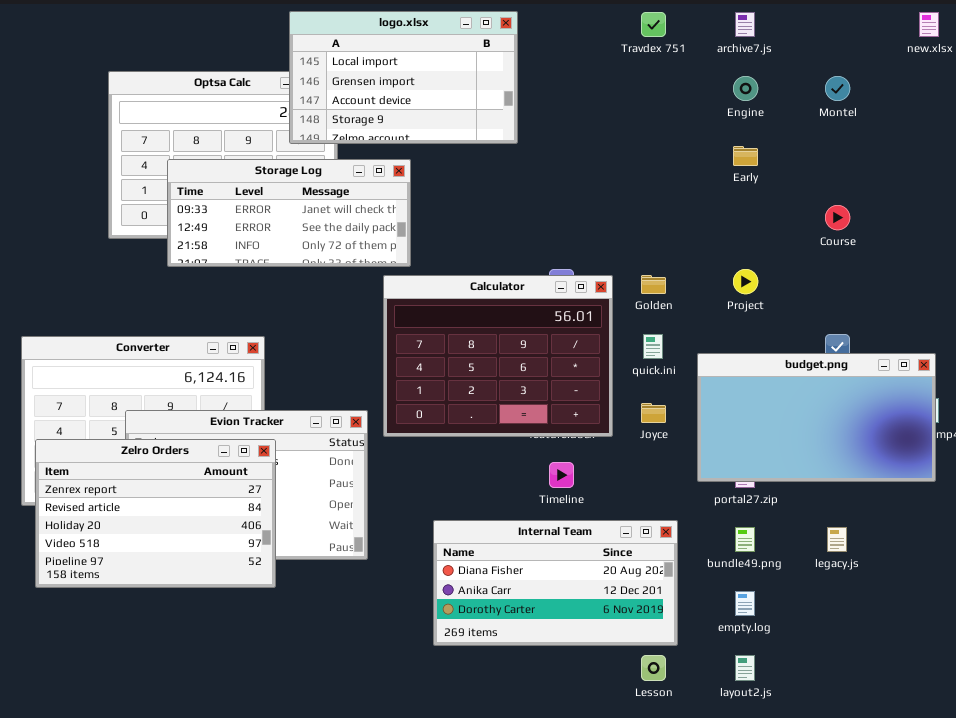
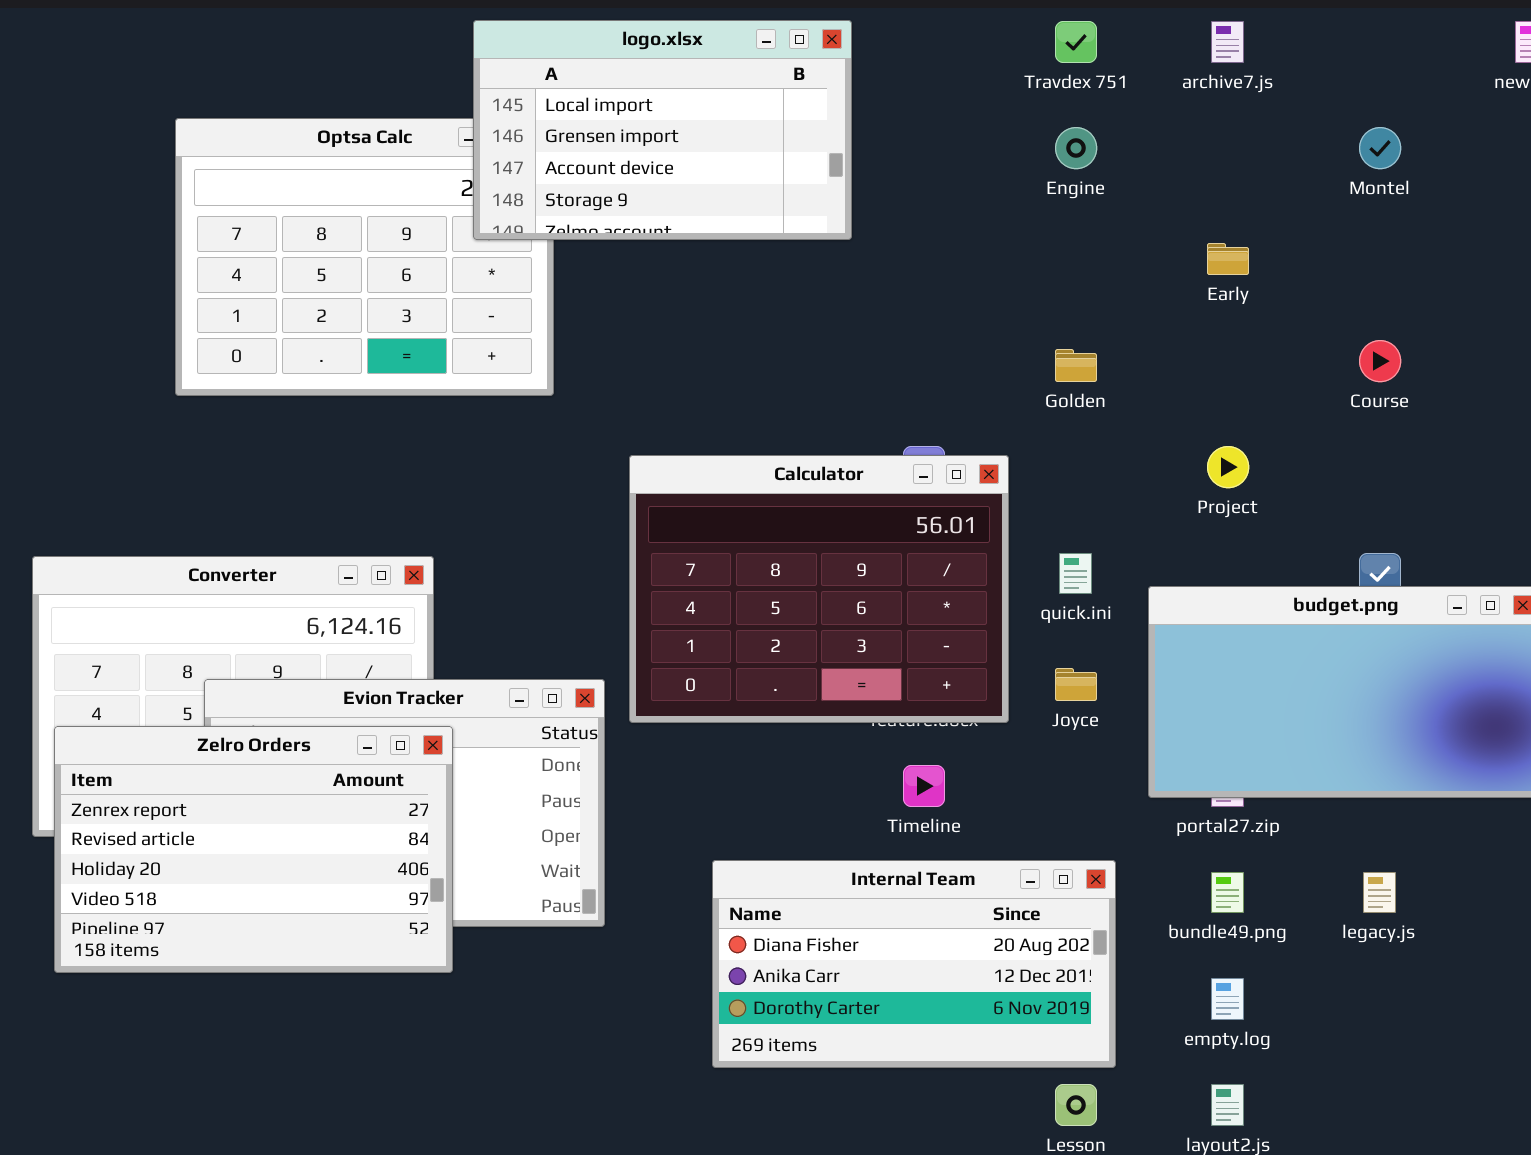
Engine: [733,76,758,101] -> [1055,127,1097,169], moved
Storage Log: [167,159,411,267] -> none, closed
Golden: [641,275,666,294] -> [1055,349,1097,382], moved

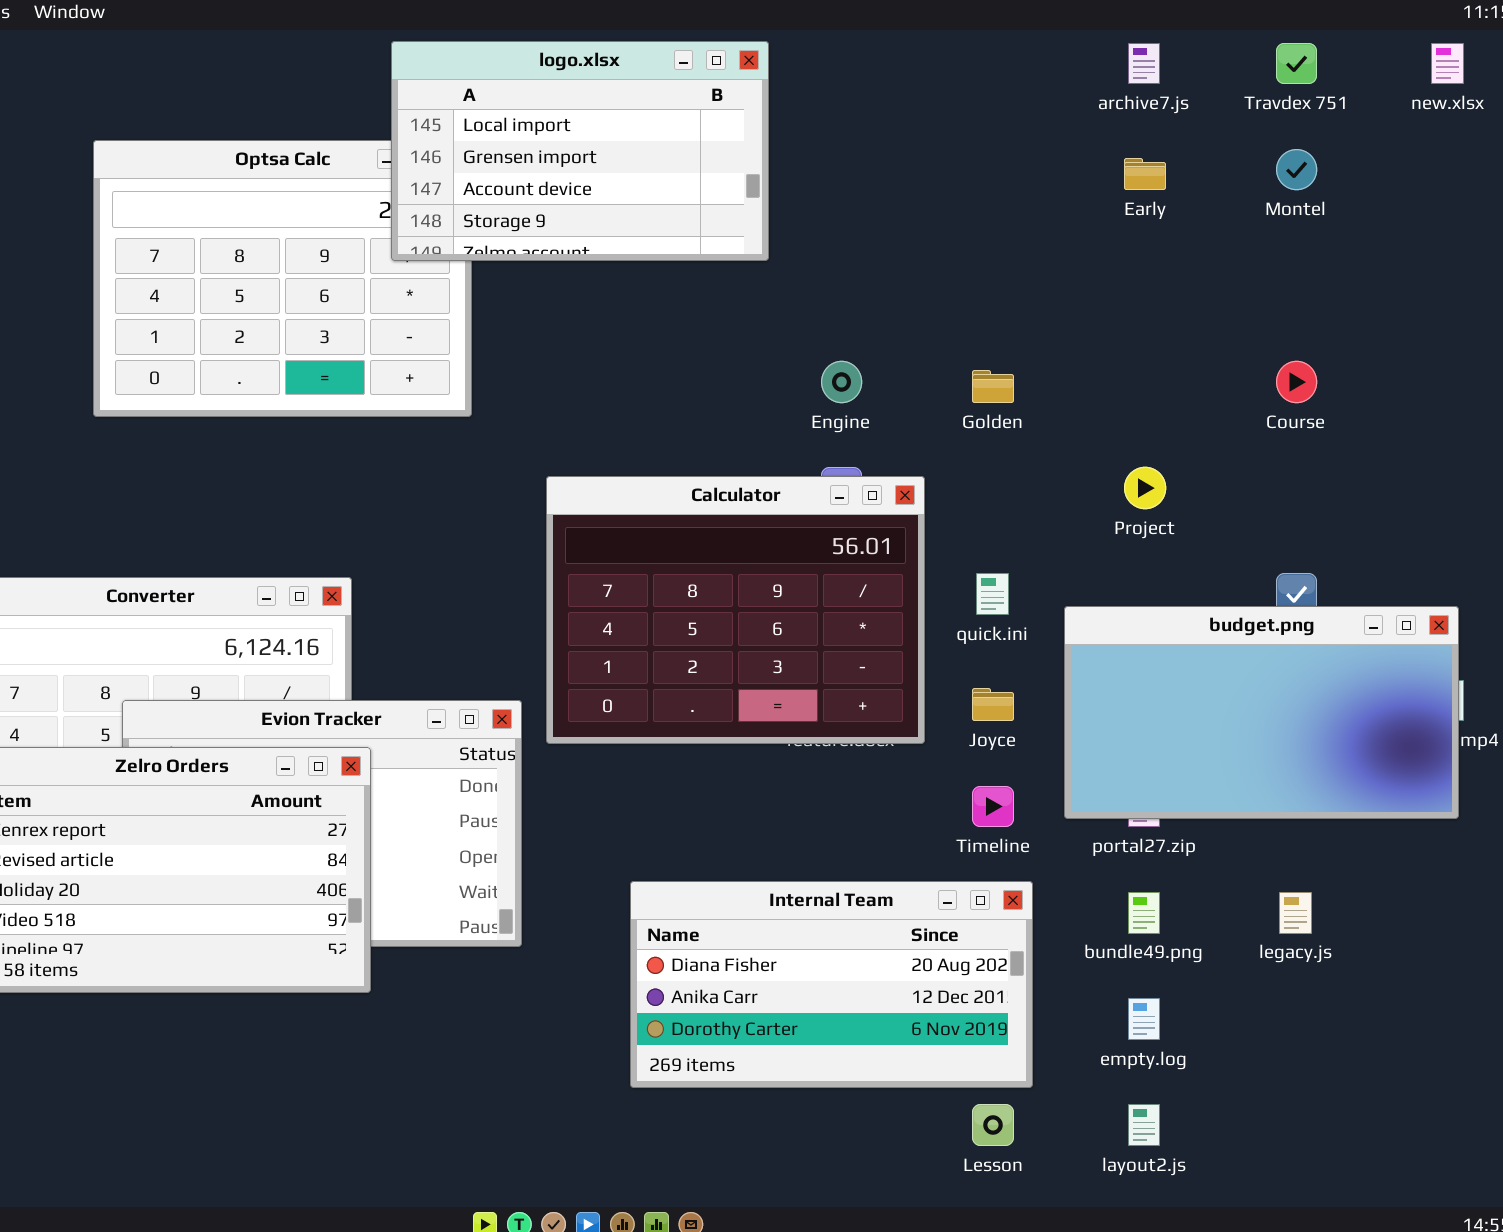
Travdex 751: [1055,21,1097,63] -> [1276,43,1317,84], moved
Engine: [1055,127,1097,169] -> [821,361,862,403], moved
Early: [1207,243,1249,275] -> [1124,158,1166,190], moved
Timeline: [903,765,945,807] -> [972,786,1014,827], moved

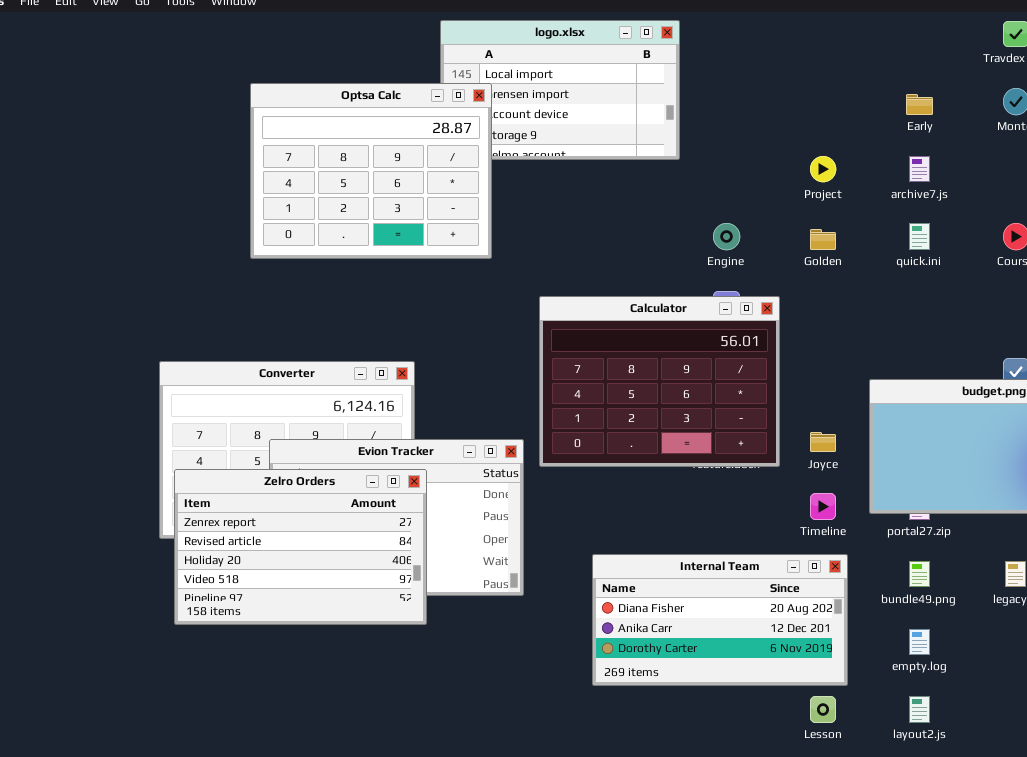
archive7.js: [1128,43,1160,84] -> [909,156,930,182], moved
Optsa Calc: [93,140,472,417] -> [250,83,492,259], raised
Project: [1124,467,1166,509] -> [810,156,836,182], moved
quick.ini: [976,573,1009,615] -> [909,223,930,250], moved

